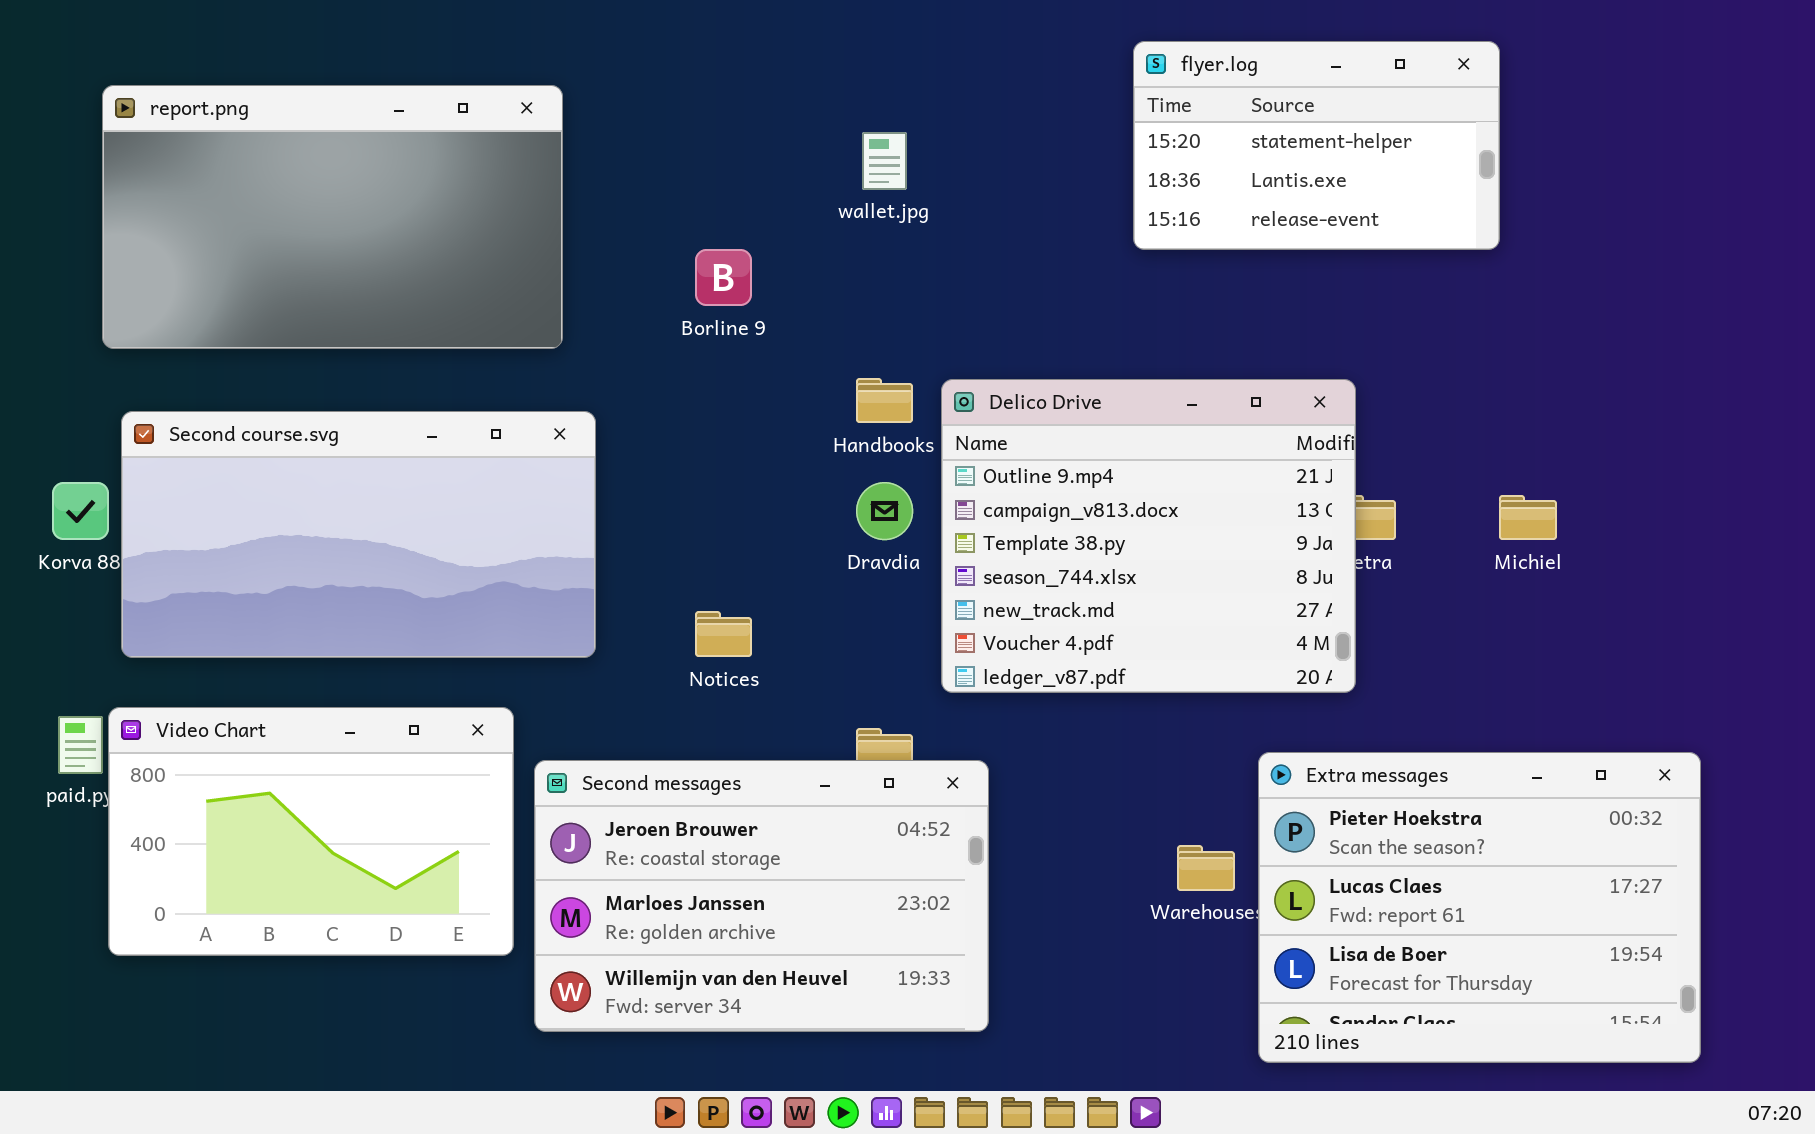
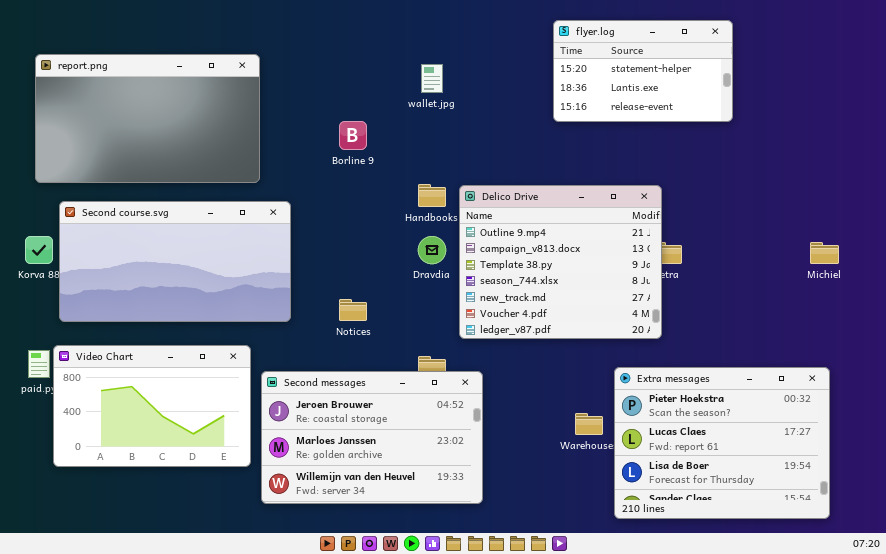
report.png: [102,85,563,349] -> [35,54,260,183], moved
Michiel: [1499,495,1557,540] -> [810,242,839,264], moved

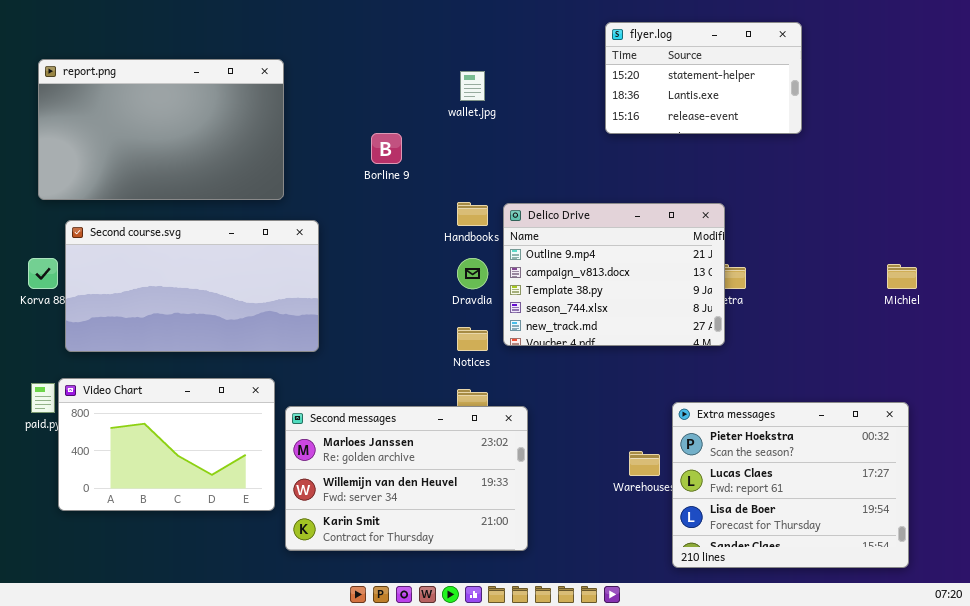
Delico Drive: [459,185,662,339] -> [503,203,725,346], resized
Notices: [339,299,367,321] -> [457,327,488,351], moved
Second messages: [261,371,483,504] -> [285,406,528,551], scrolled down 1 row

